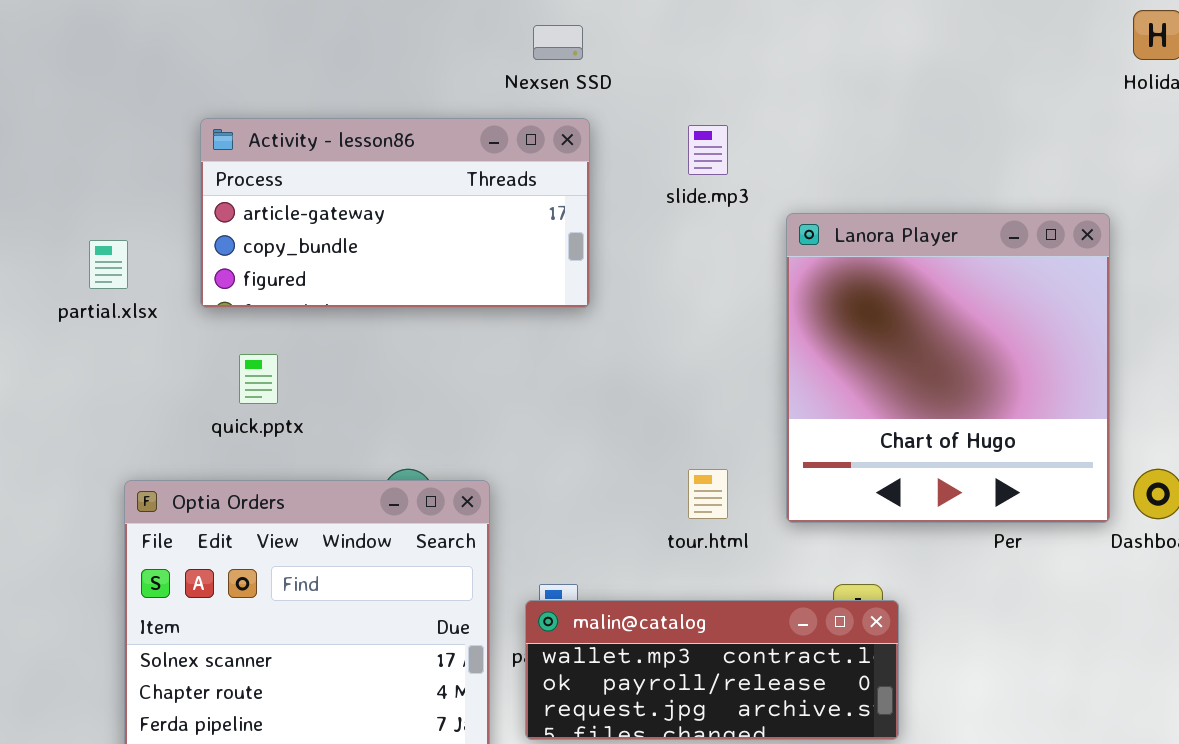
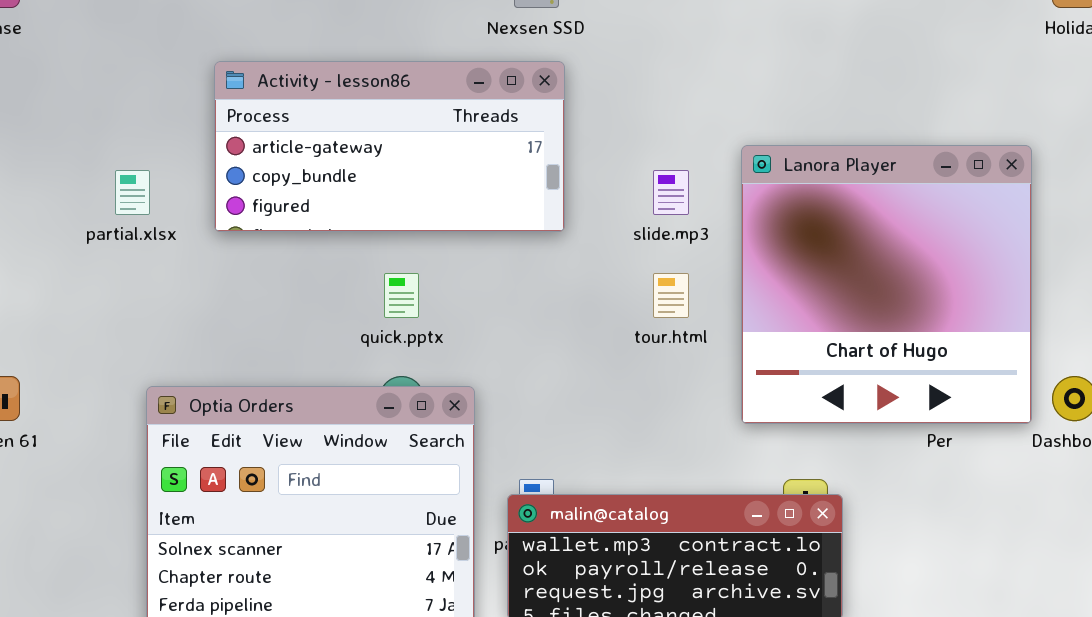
slide.mp3: [688,125,728,175] -> [653,170,689,215], moved
quick.pptx: [239,354,278,404] -> [384,273,419,318], moved
tour.html: [688,469,728,519] -> [653,273,689,318], moved

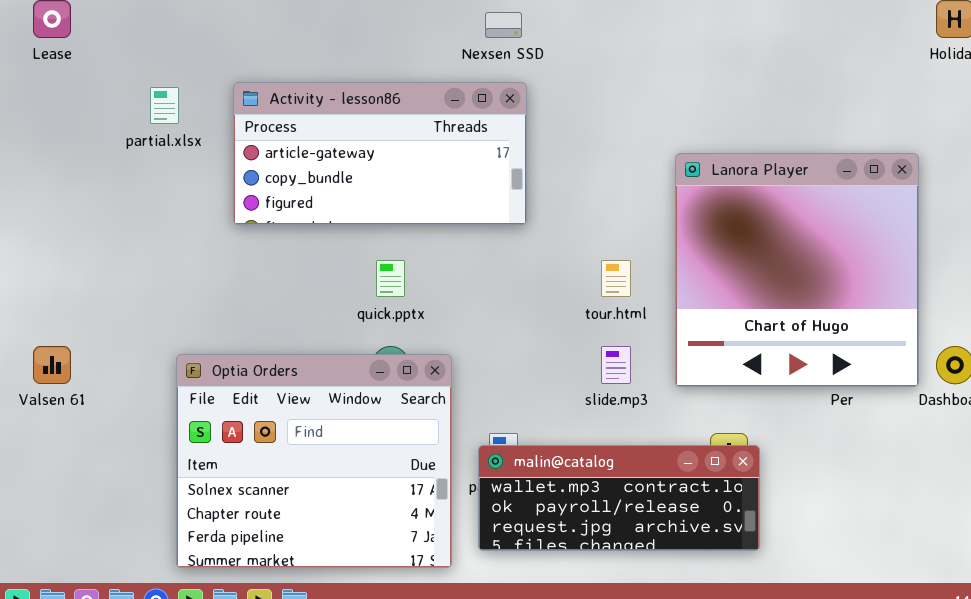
partial.xlsx: [115,170,150,215] -> [150,87,179,124], moved
slide.mp3: [653,170,689,215] -> [601,346,631,384], moved

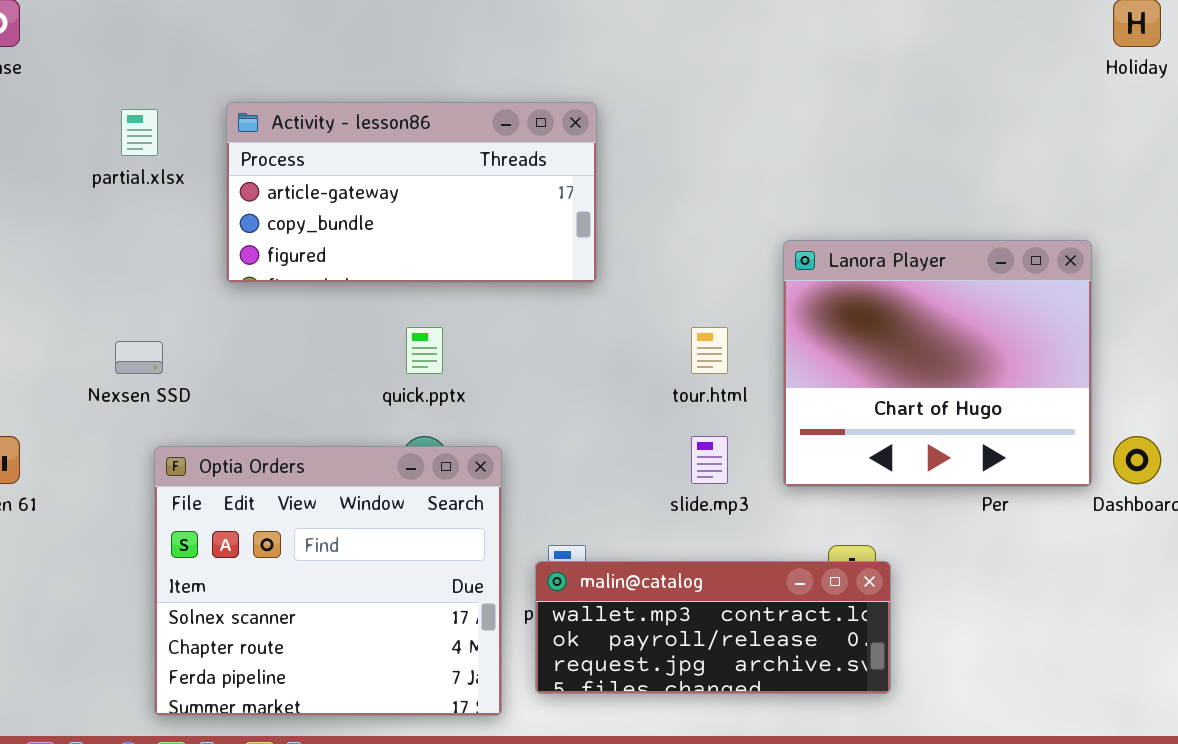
Nexsen SSD: [485,12,522,38] -> [115,341,163,374], moved
Lanora Player: [675,153,919,387] -> [783,240,1092,487], resized

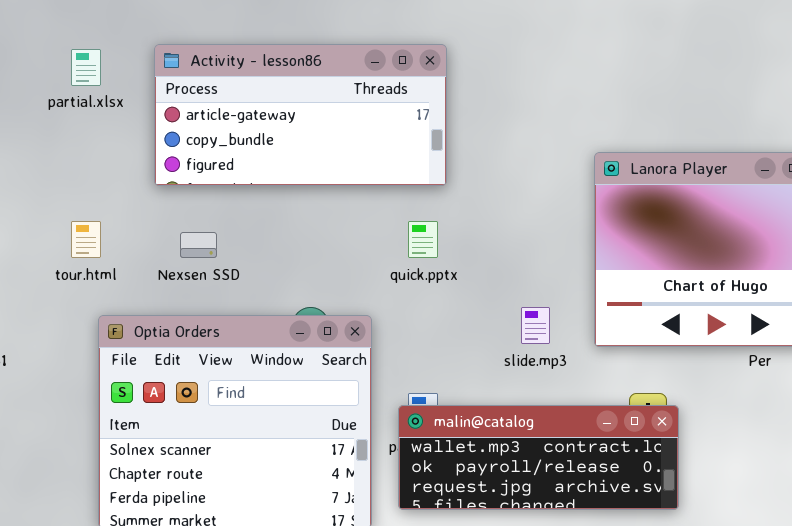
quick.pptx: [406,327,443,374] -> [408,221,438,258], moved
tour.html: [691,327,728,374] -> [71,221,101,258], moved
Nexsen SSD: [115,341,163,374] -> [180,232,217,258], moved

